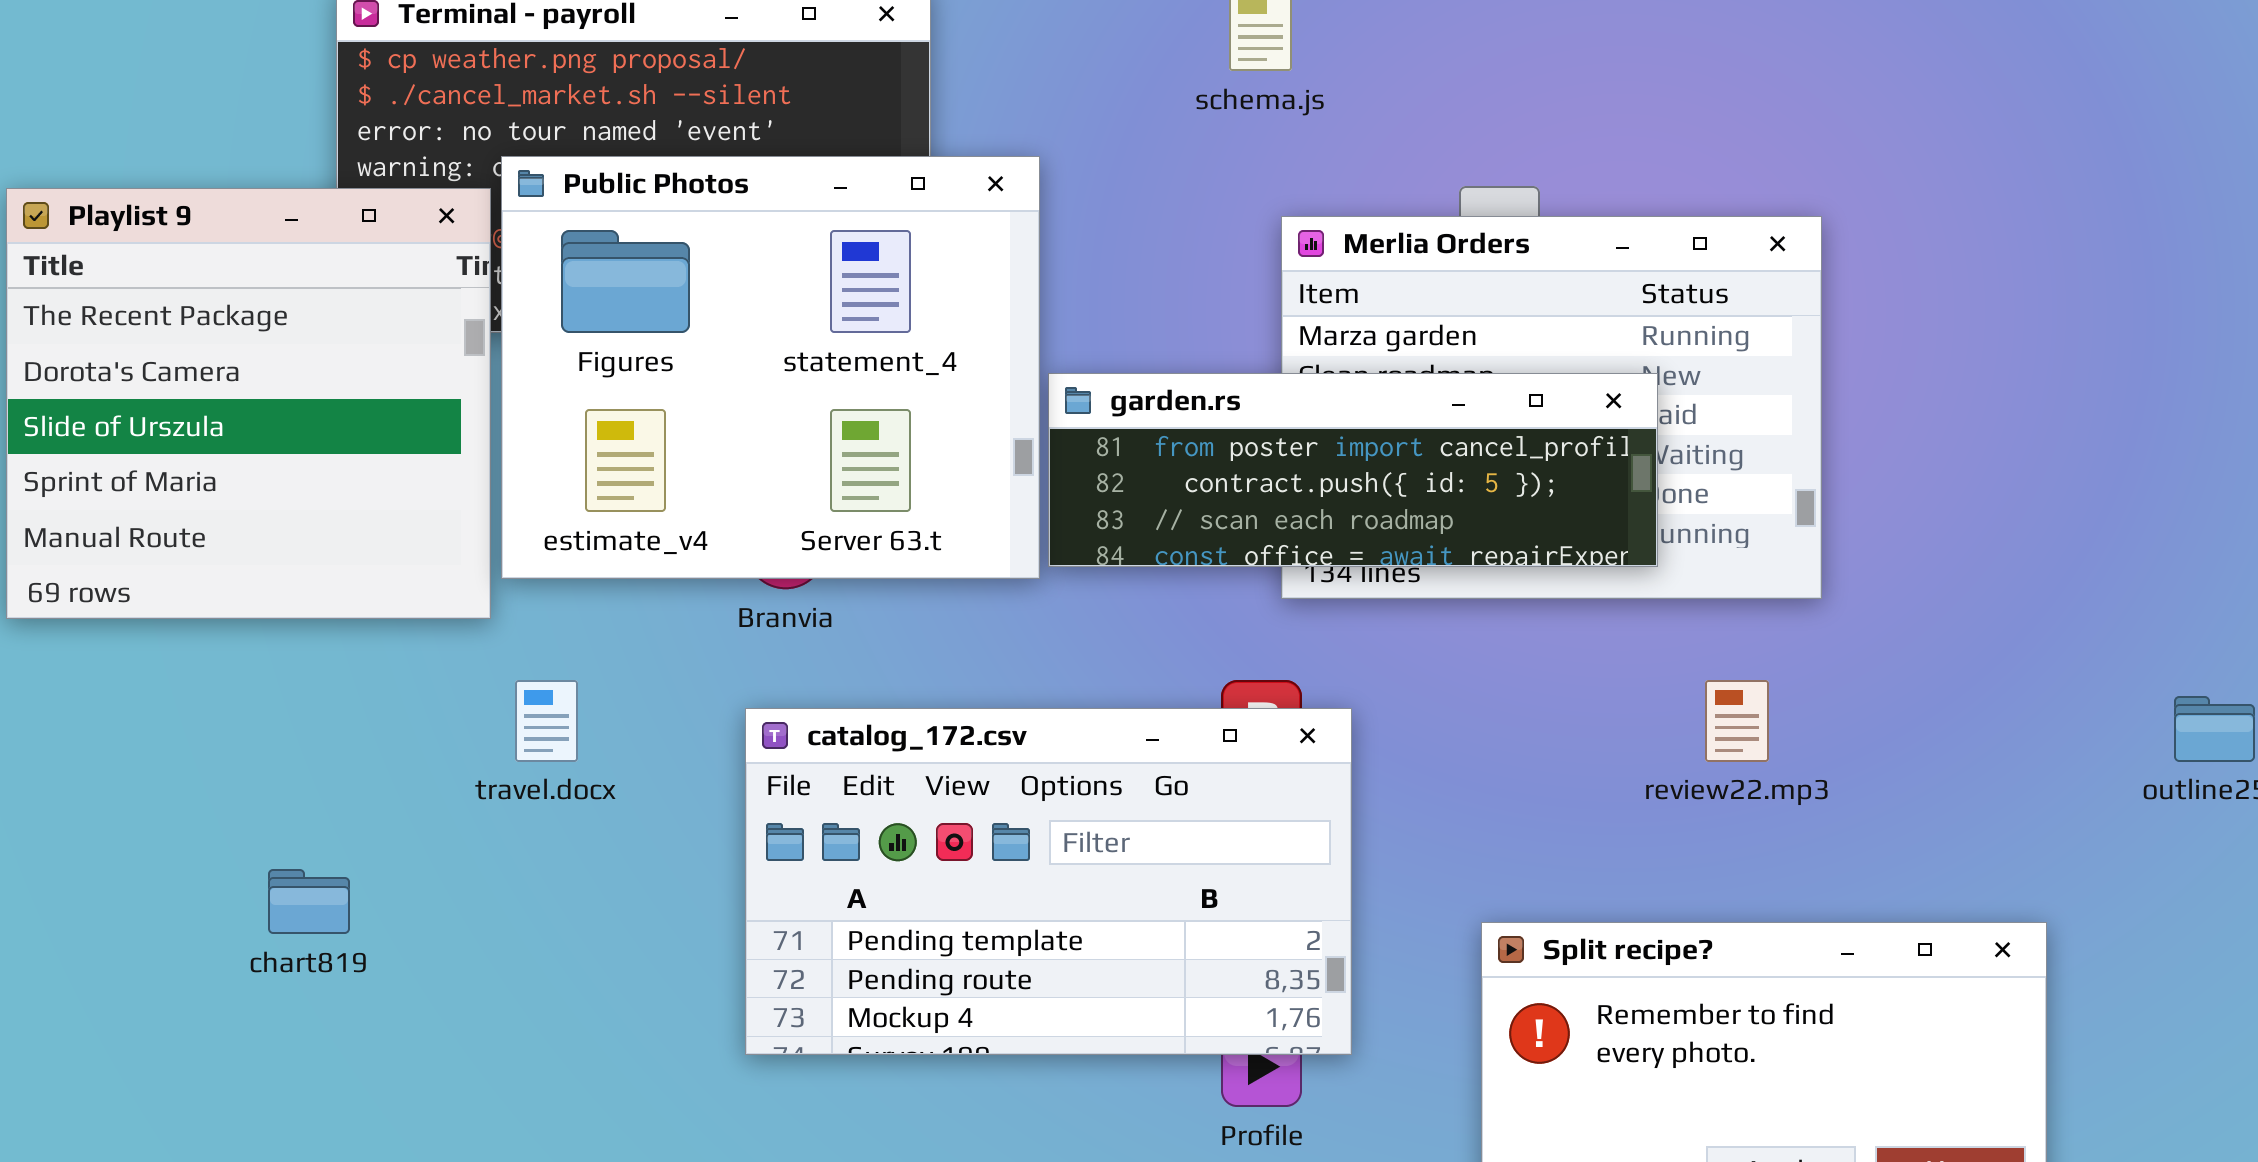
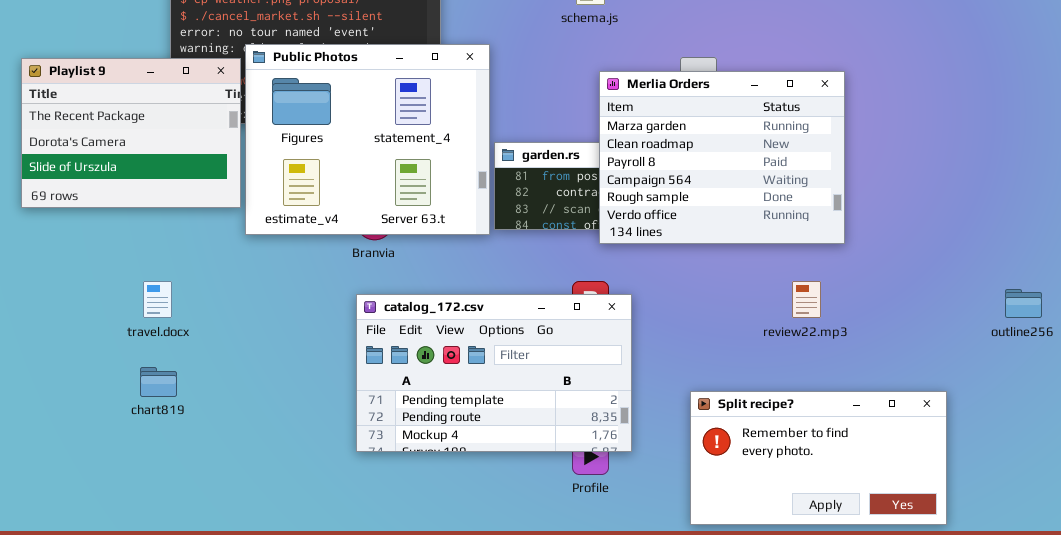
Playlist 9: [6,188,491,619] -> [21,58,241,208], resized
Merlia Orders: [1281,216,1822,599] -> [599,71,845,244], raised
travel.docx: [515,680,578,762] -> [143,281,172,318], moved

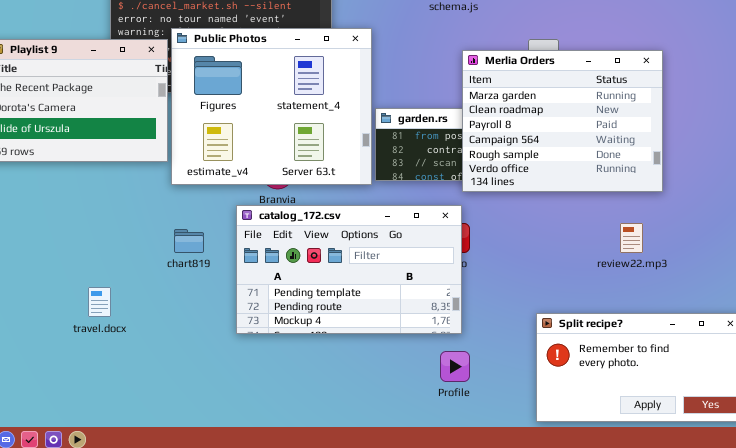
travel.docx: [143,281,172,318] -> [88,287,111,317], moved
catalog_172.csv: [356,294,632,452] -> [236,205,462,334], moved
chart819: [140,367,177,397] -> [174,229,204,253], moved

